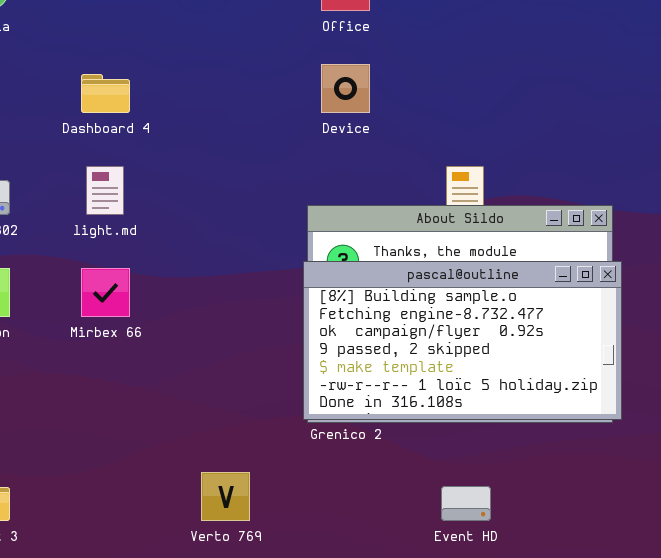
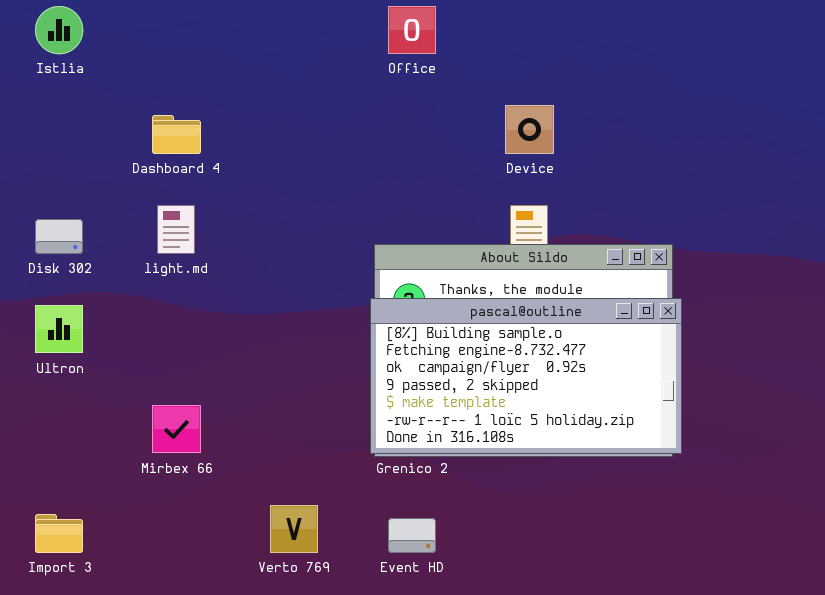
Device: [321,64,370,113] -> [505,105,554,154], moved
Mirbex 66: [81,268,130,317] -> [152,405,201,453], moved
Event HD: [441,486,491,521] -> [388,518,436,553], moved

